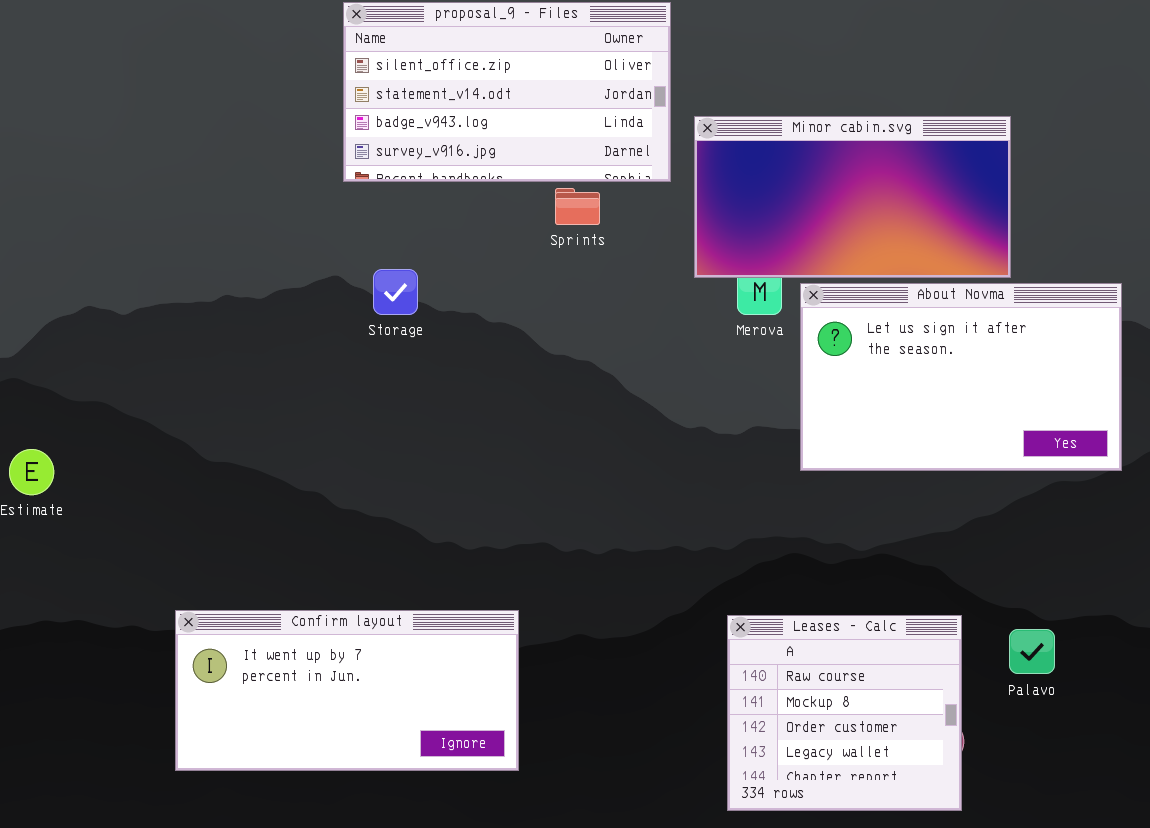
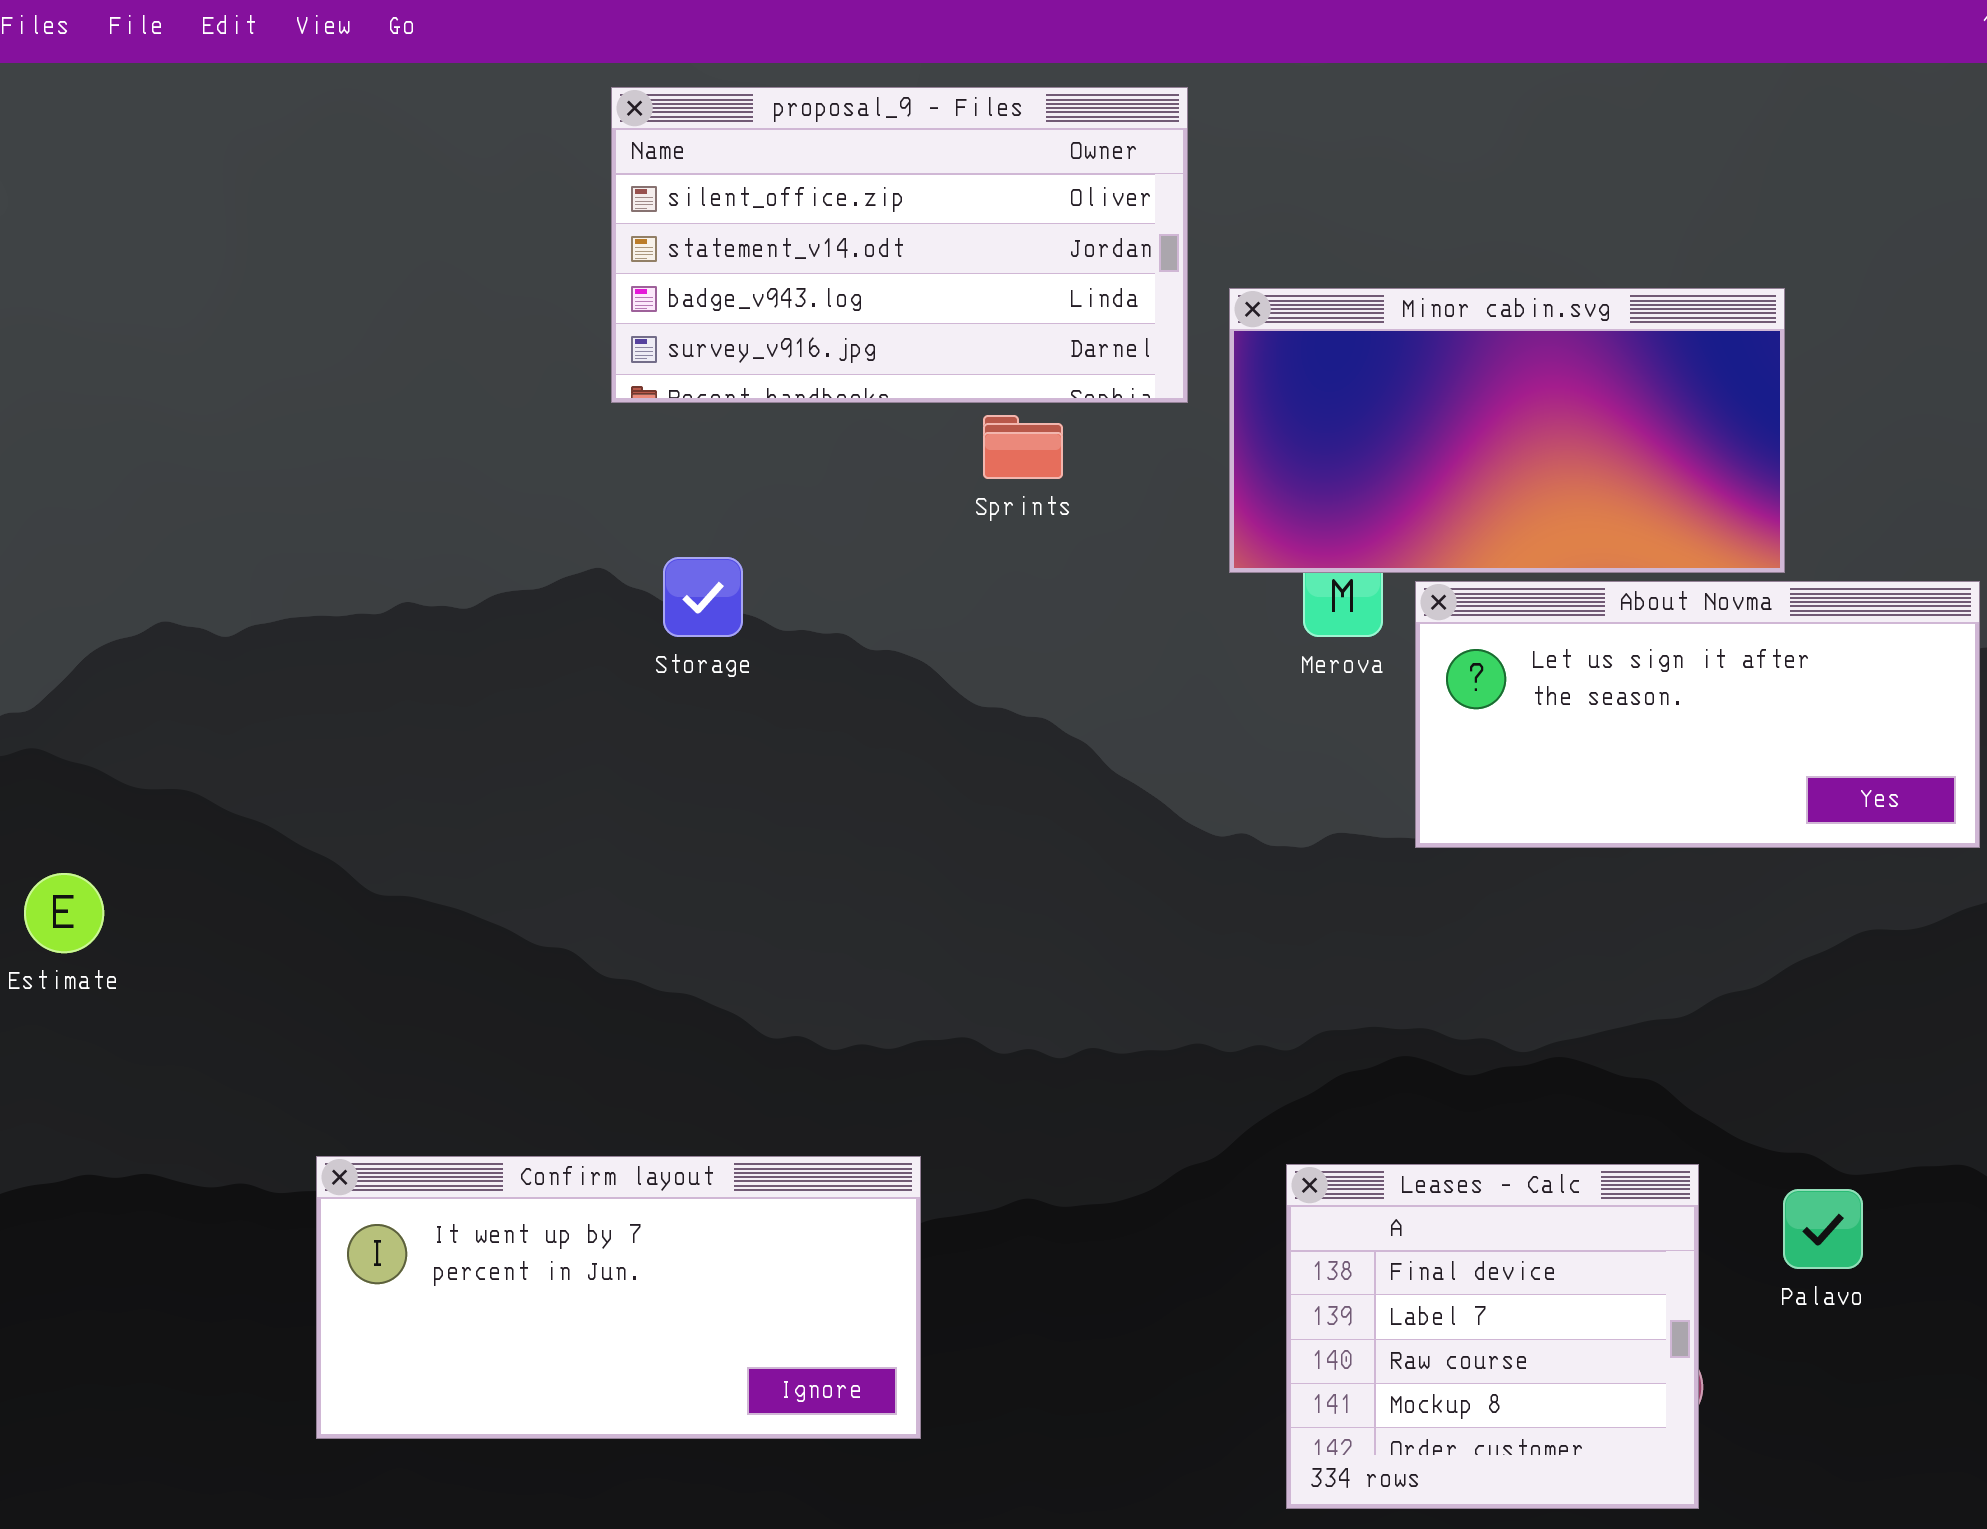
About Novma: [800,283,1122,471] -> [1415,581,1980,848], resized
Leases - Calc: [727,615,962,811] -> [1286,1164,1699,1509], scrolled up 2 rows

